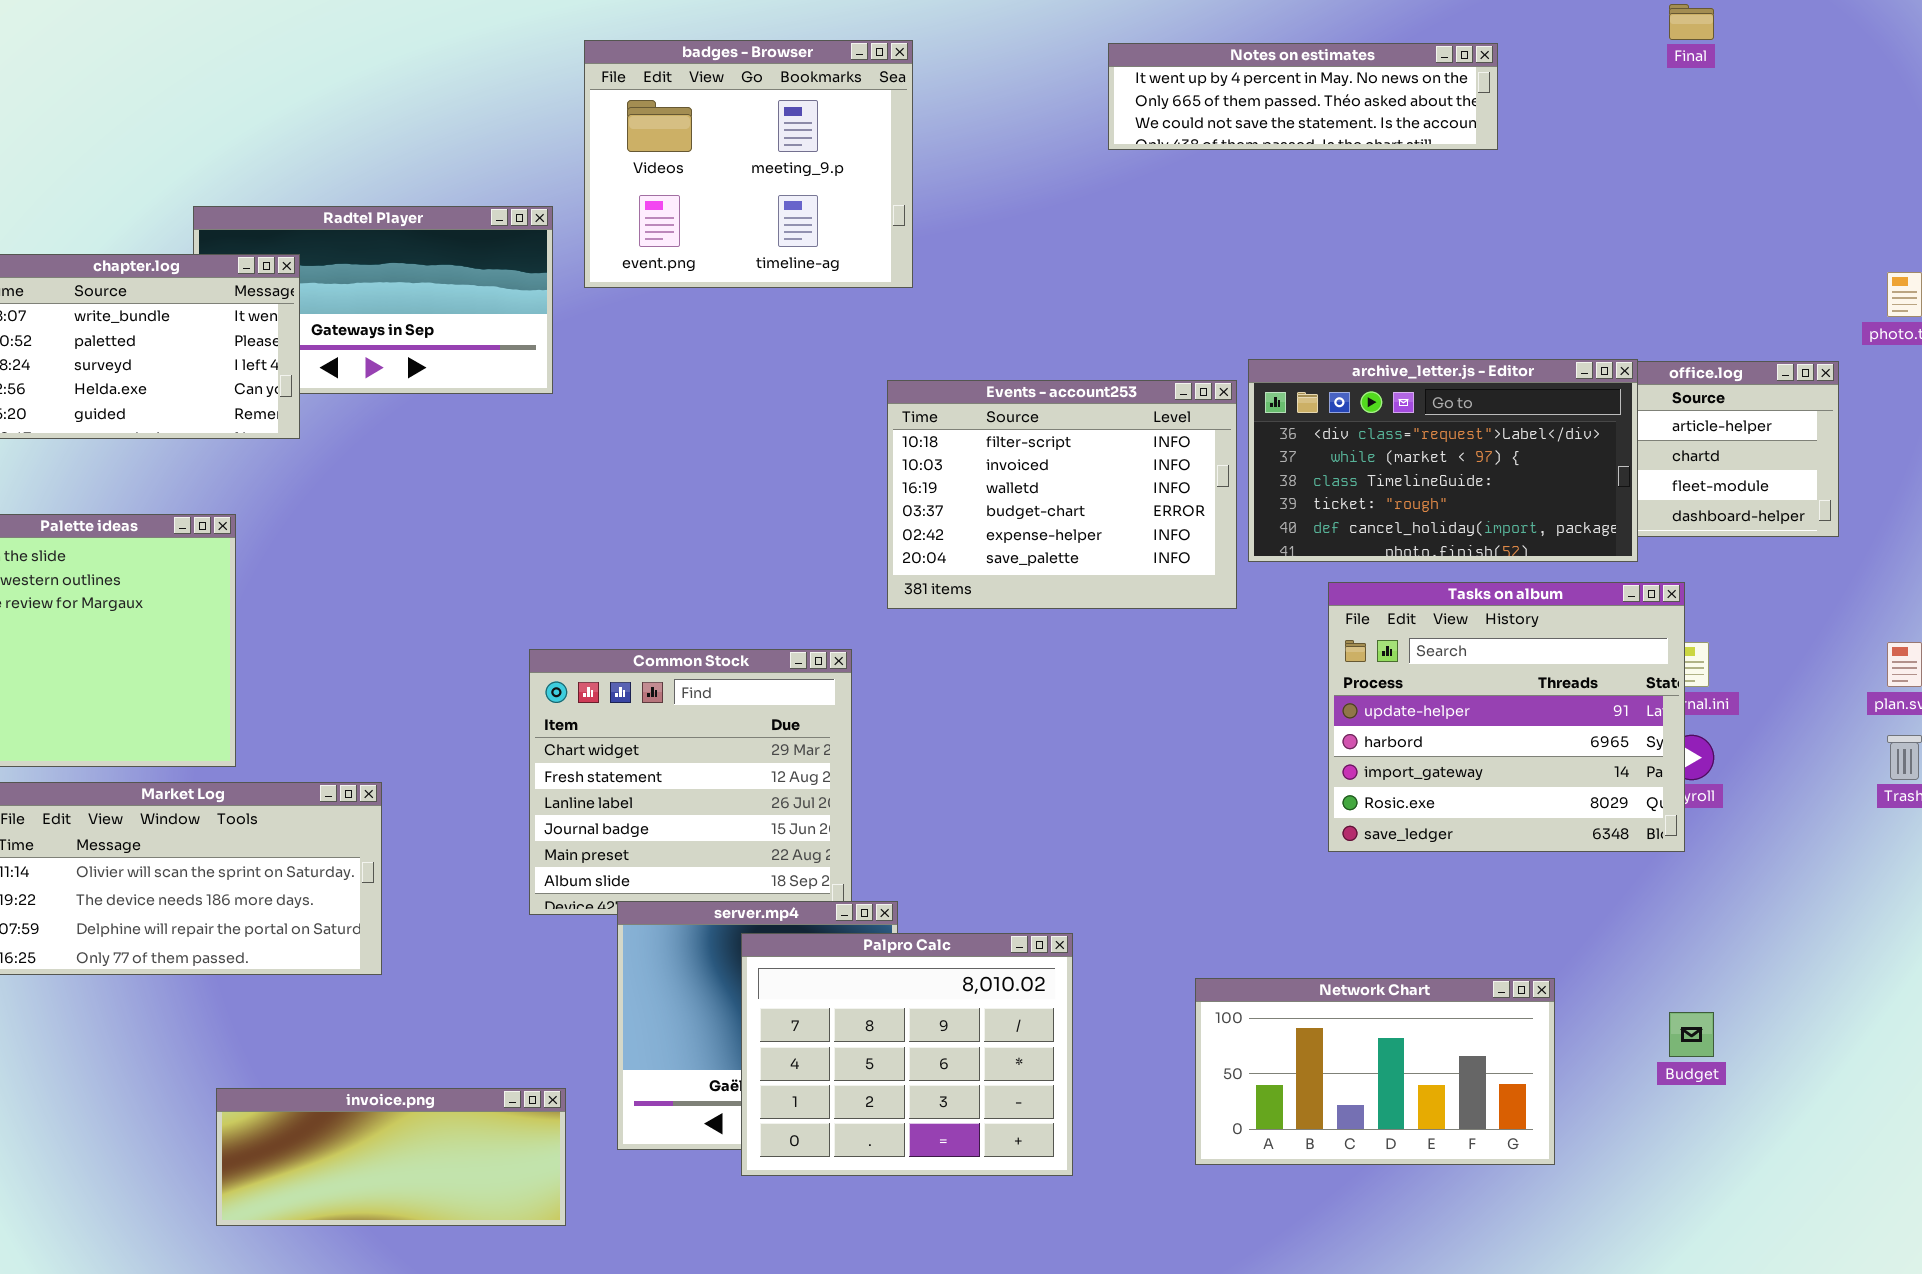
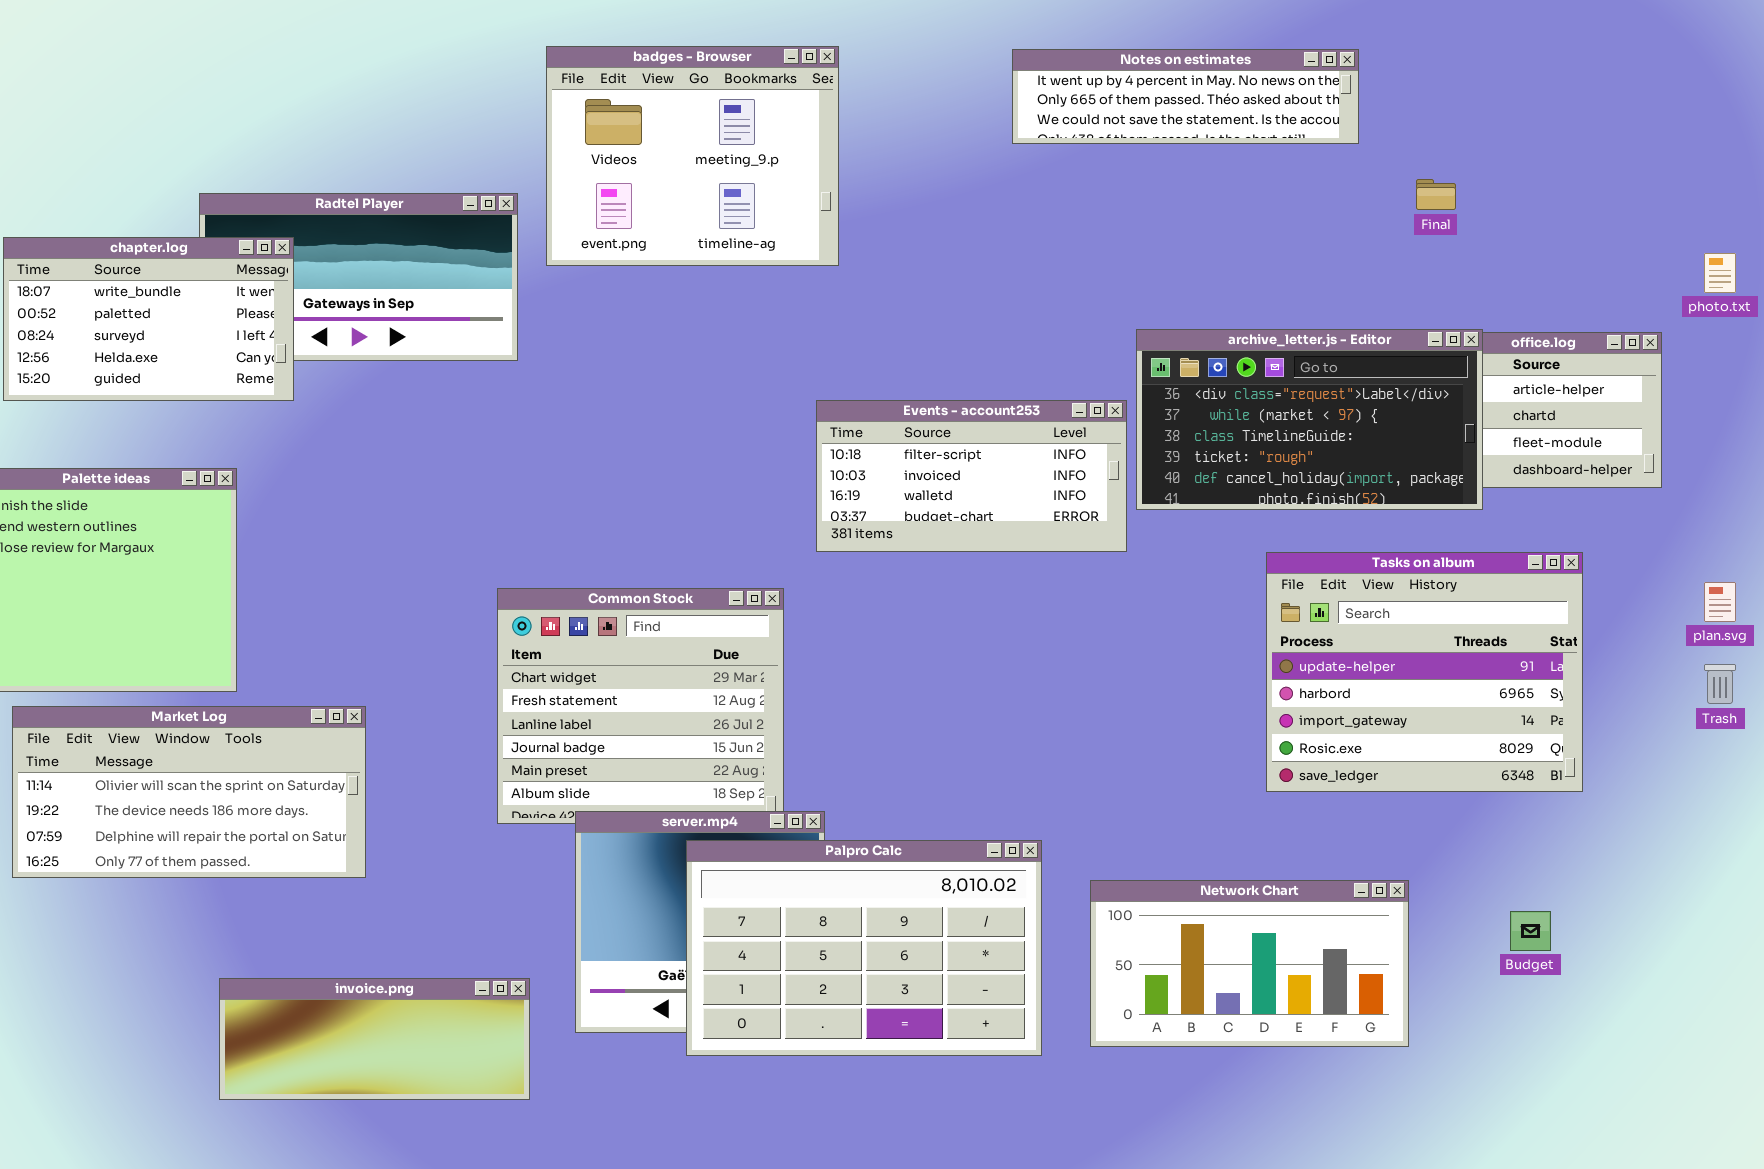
Final: [1669,4,1714,40] -> [1416,179,1456,210], moved
Events - account253: [887,380,1237,609] -> [816,400,1127,552], resized
Tasks on album: [1328,582,1685,852] -> [1266,552,1583,792], moved
Palpro Calc: [741,933,1073,1176] -> [686,840,1042,1056], resized

